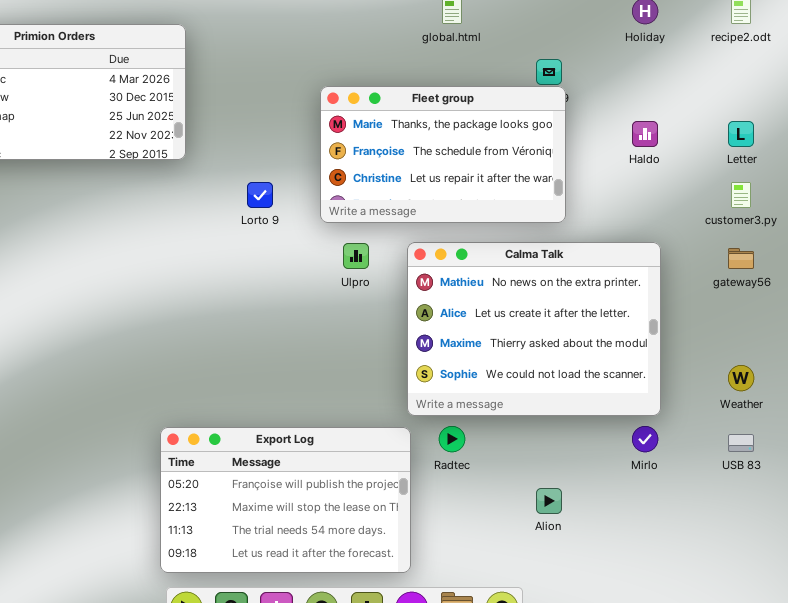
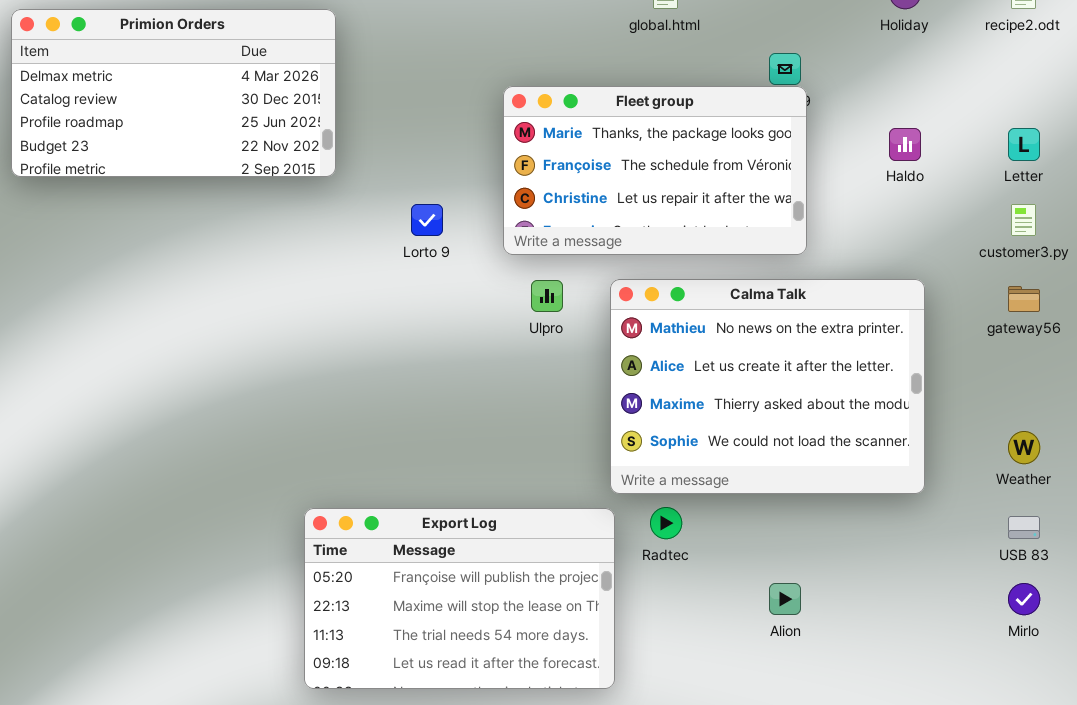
Mirlo: [632,426,658,452] -> [1008,583,1040,615], moved

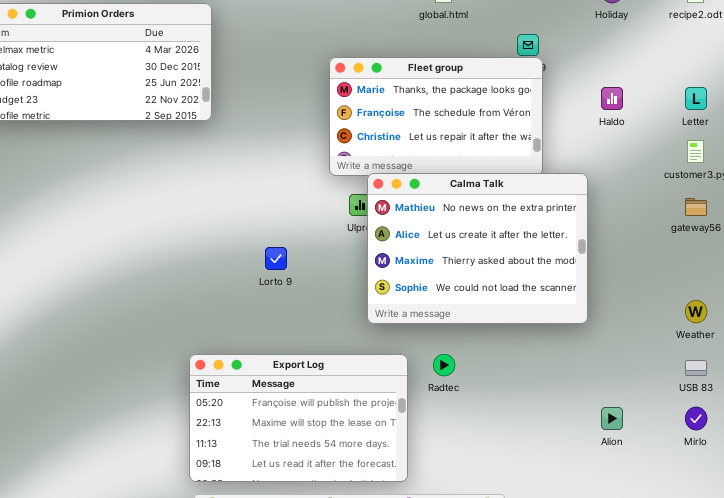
Lorto 9: [411,204,443,236] -> [265,247,287,270], moved
Calma Talk: [610,279,925,494] -> [367,173,588,324], moved
Alion: [769,583,801,615] -> [601,407,623,430], moved

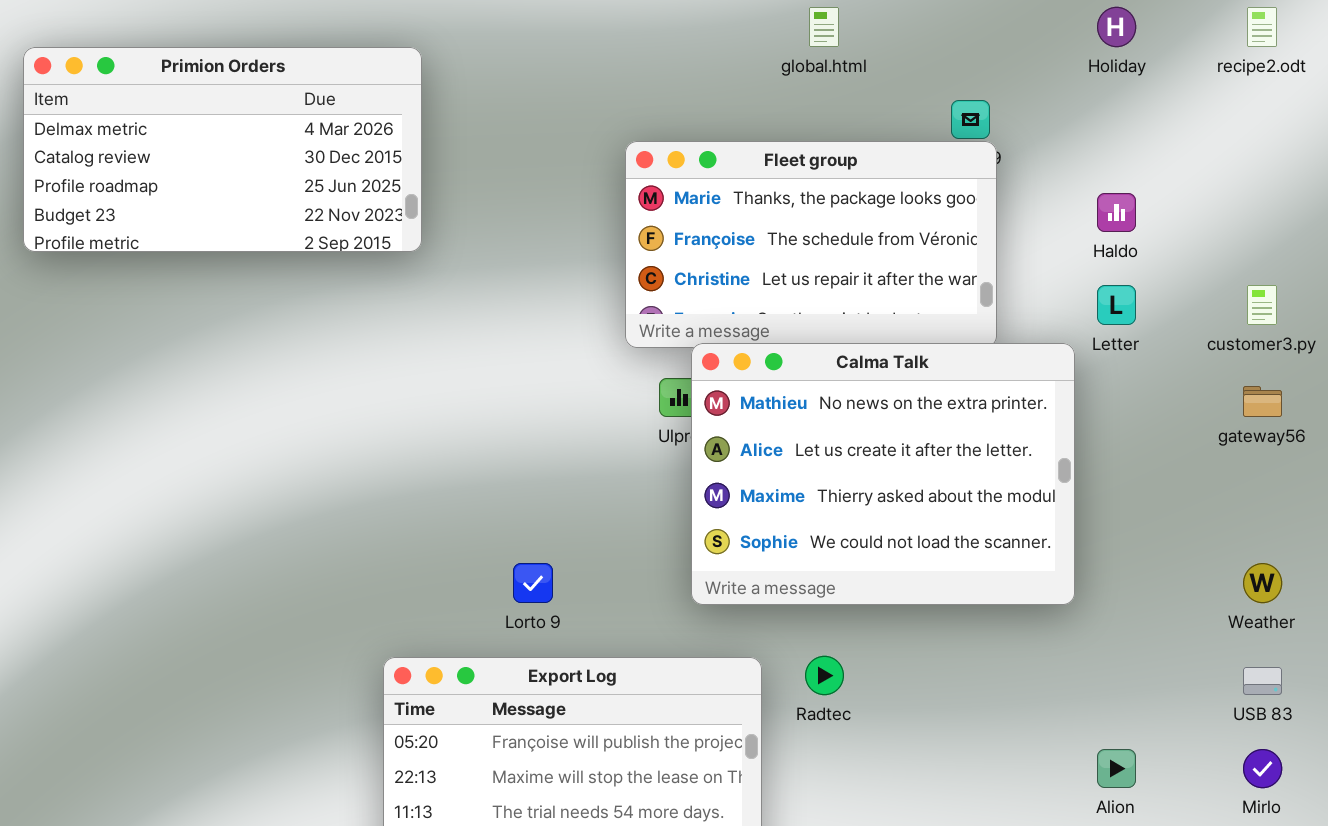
Letter: [685,87,707,110] -> [1097,285,1136,325], moved
Lorto 9: [265,247,287,270] -> [513,563,553,603], moved

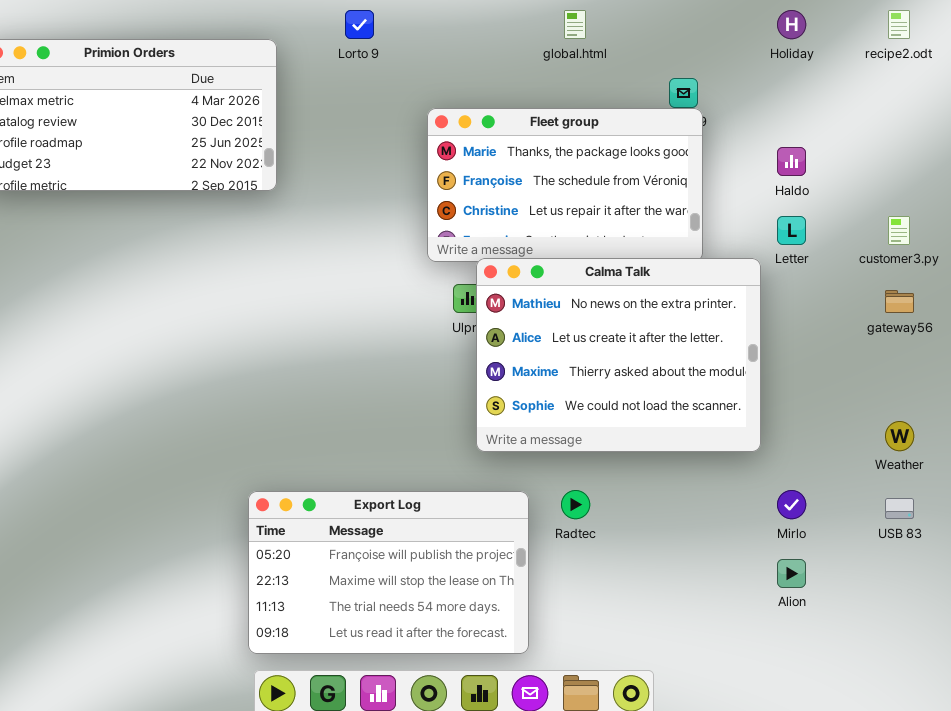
Lorto 9: [513,563,553,603] -> [345,10,374,39], moved
Mirlo: [1243,749,1282,788] -> [777,490,806,519], moved

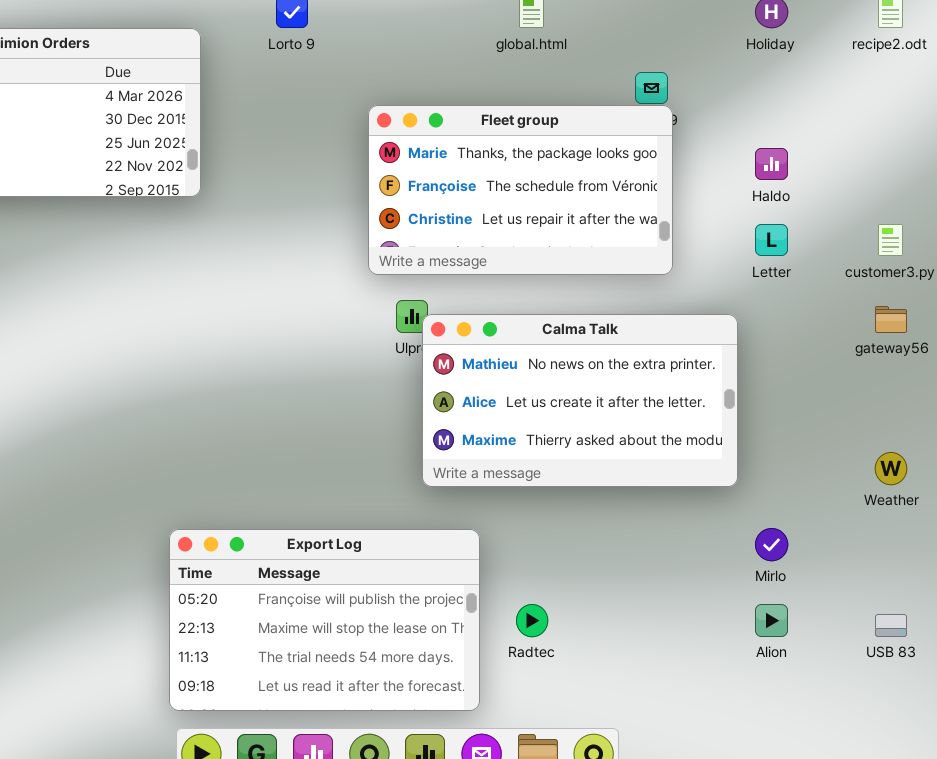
Calma Talk: [476,258,761,452] -> [422,314,738,487], resized
Radtec: [561,490,590,519] -> [516,604,548,637], moved
USB 83: [885,498,914,519] -> [875,614,907,637], moved

